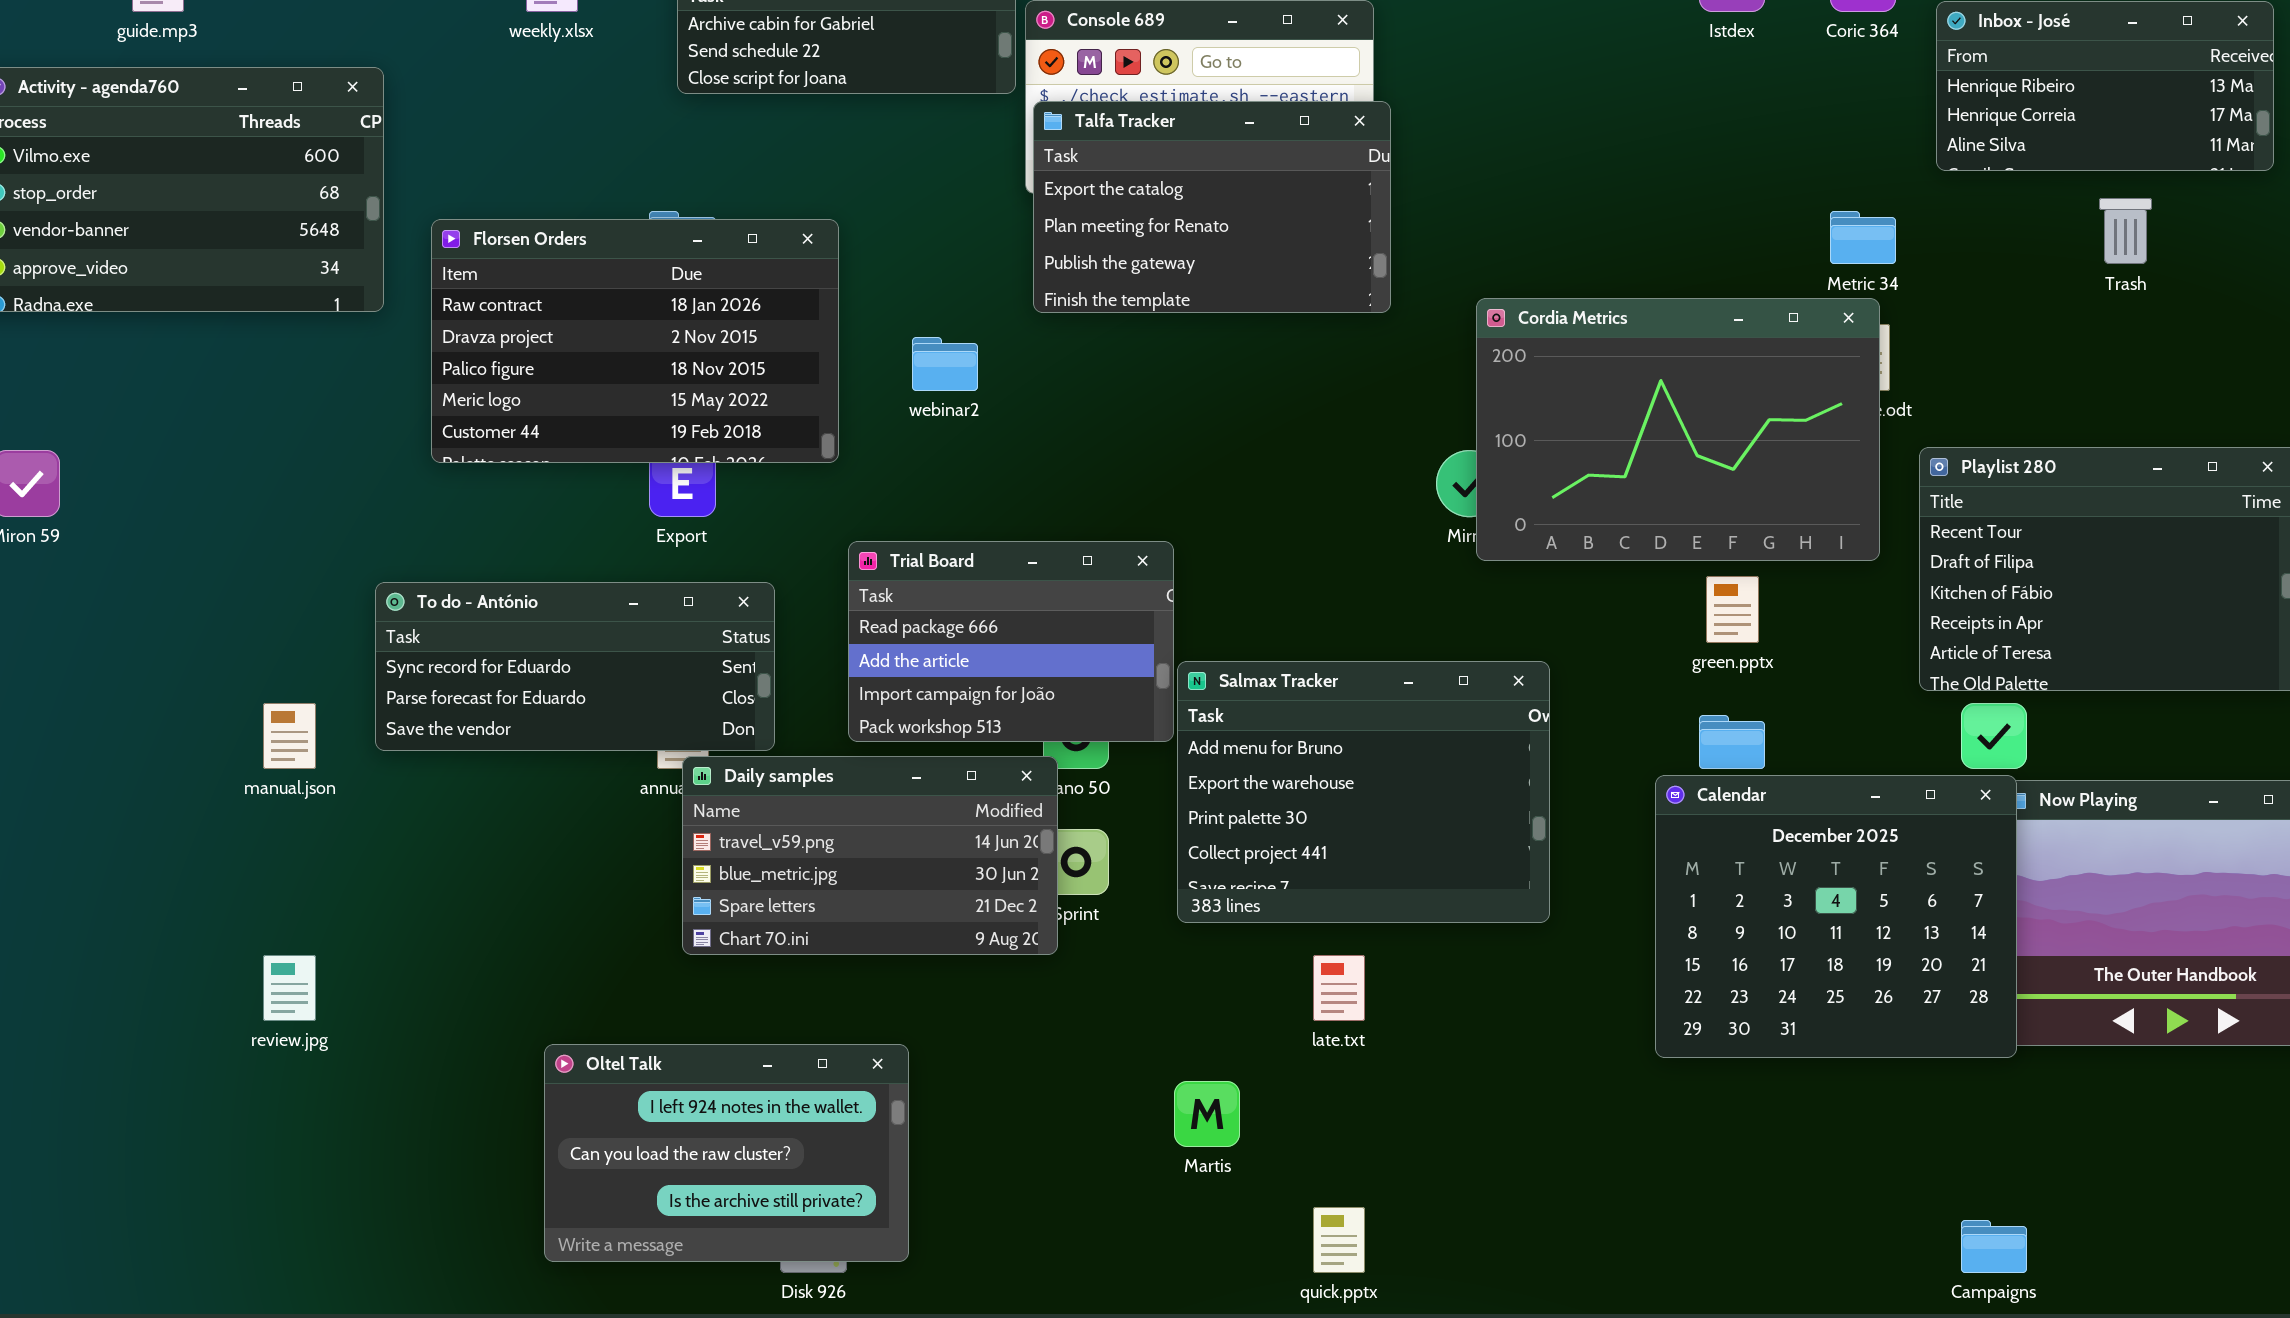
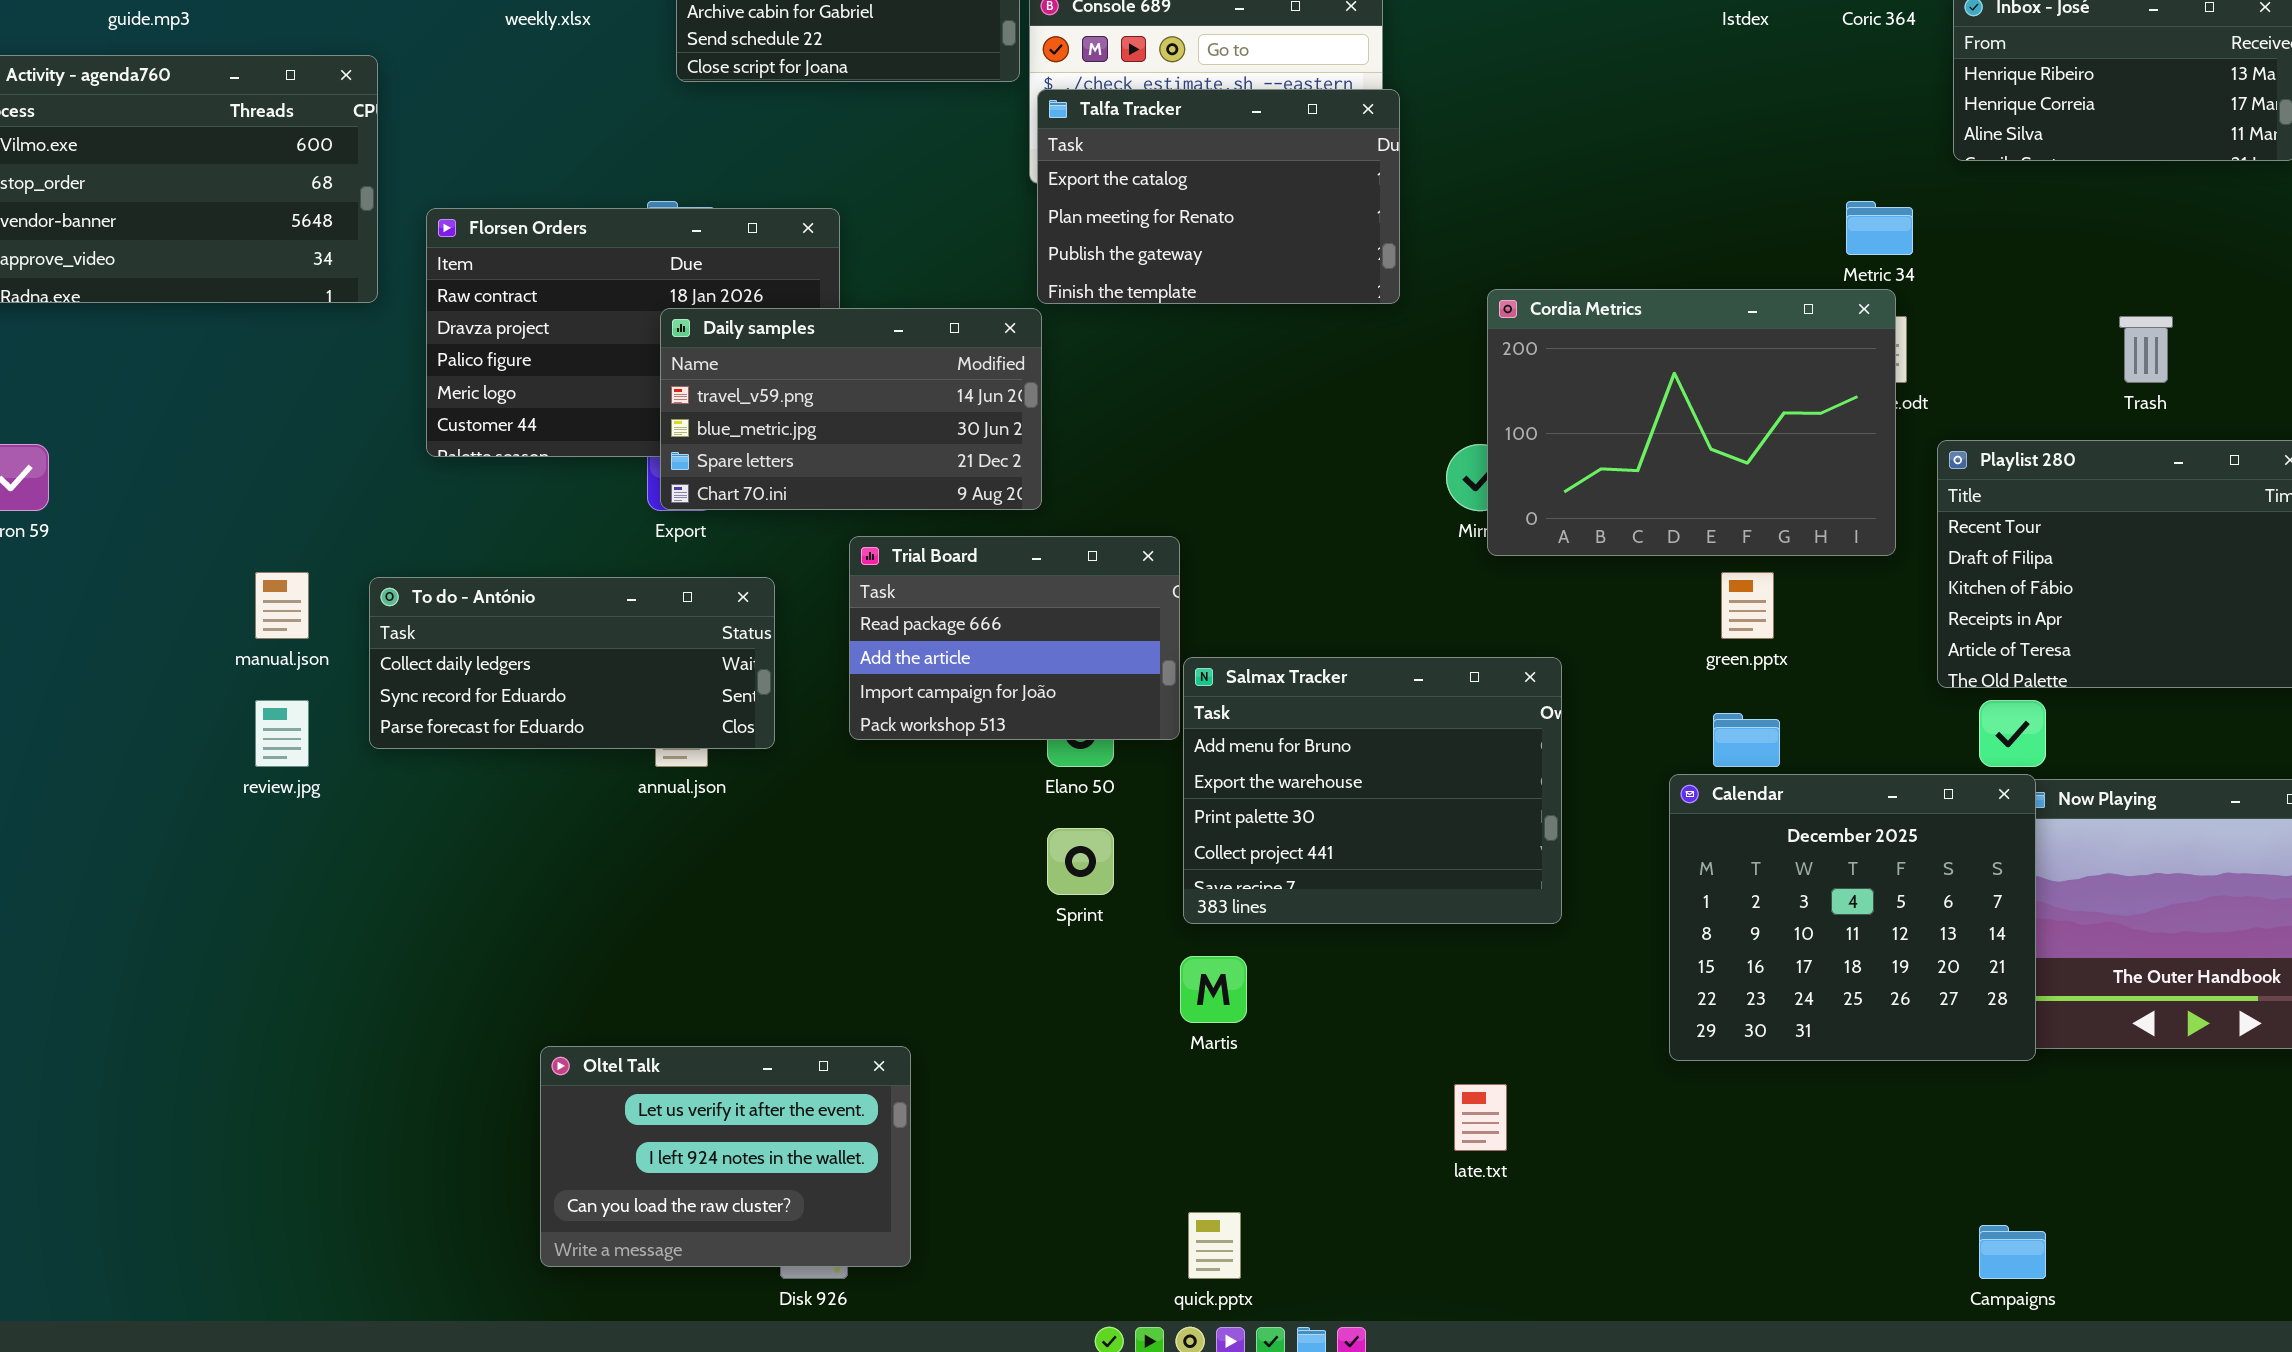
Trash: [2099,198,2152,264] -> [2119,316,2173,383], moved
To do - António: [375,582,775,751] -> [369,577,775,749], scrolled up 1 row
manual.json: [263,703,316,769] -> [255,572,309,639], moved
Daily samples: [682,756,1058,955] -> [660,308,1042,510], moved
review.jpg: [263,955,316,1021] -> [255,700,309,767], moved
late.txt: [1313,955,1365,1021] -> [1454,1084,1507,1151], moved
Oltel Talk: [544,1044,909,1262] -> [540,1046,911,1267], scrolled up 1 row
Martis: [1174,1081,1240,1147] -> [1180,956,1247,1023], moved
quick.pptx: [1313,1207,1365,1273] -> [1188,1212,1241,1279], moved

